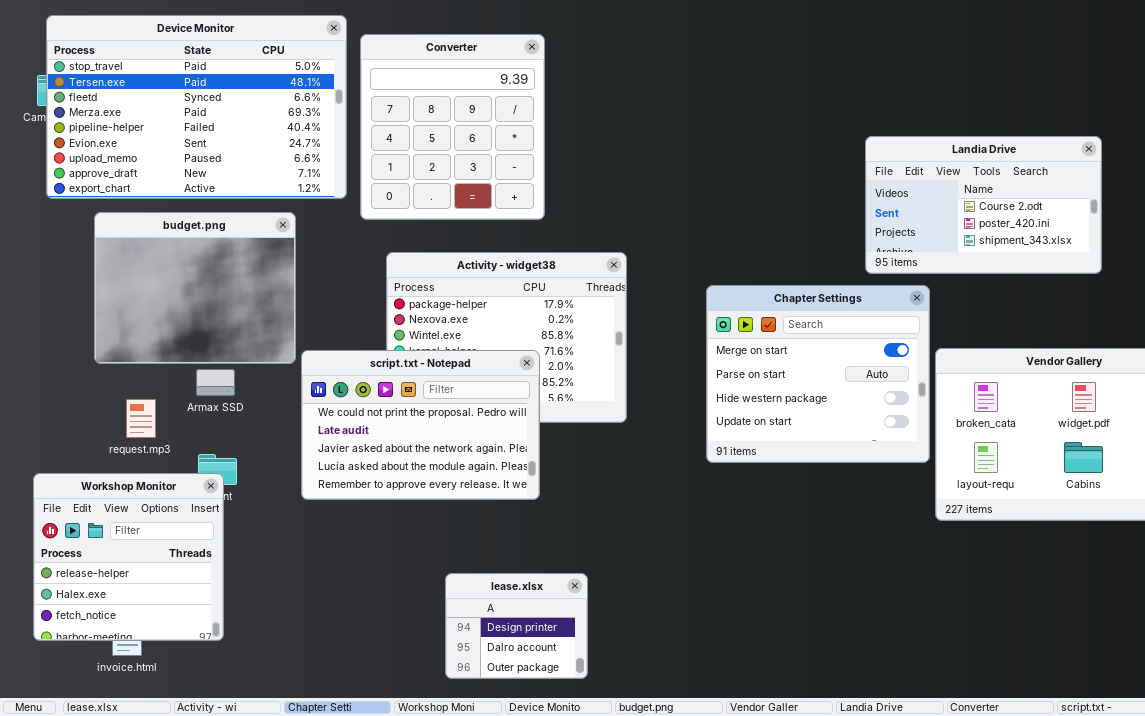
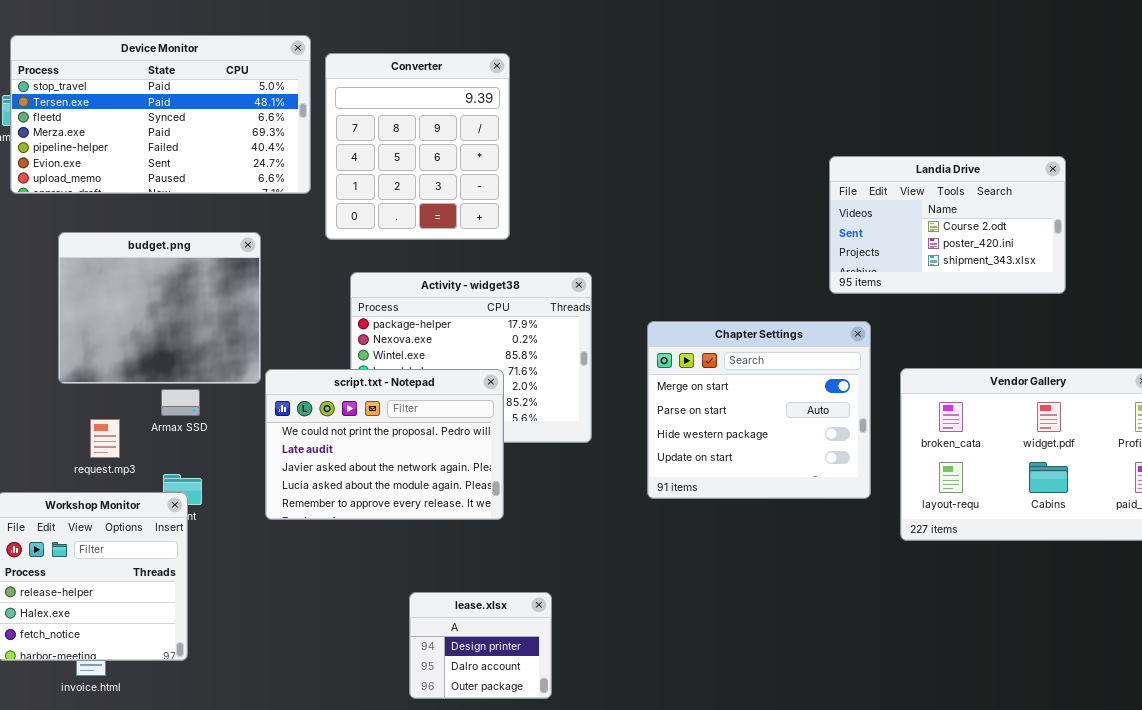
Device Monitor: [46,15,347,199] -> [10,35,311,194], resized
Chapter Settings: [706,285,930,463] -> [647,321,871,499], moved

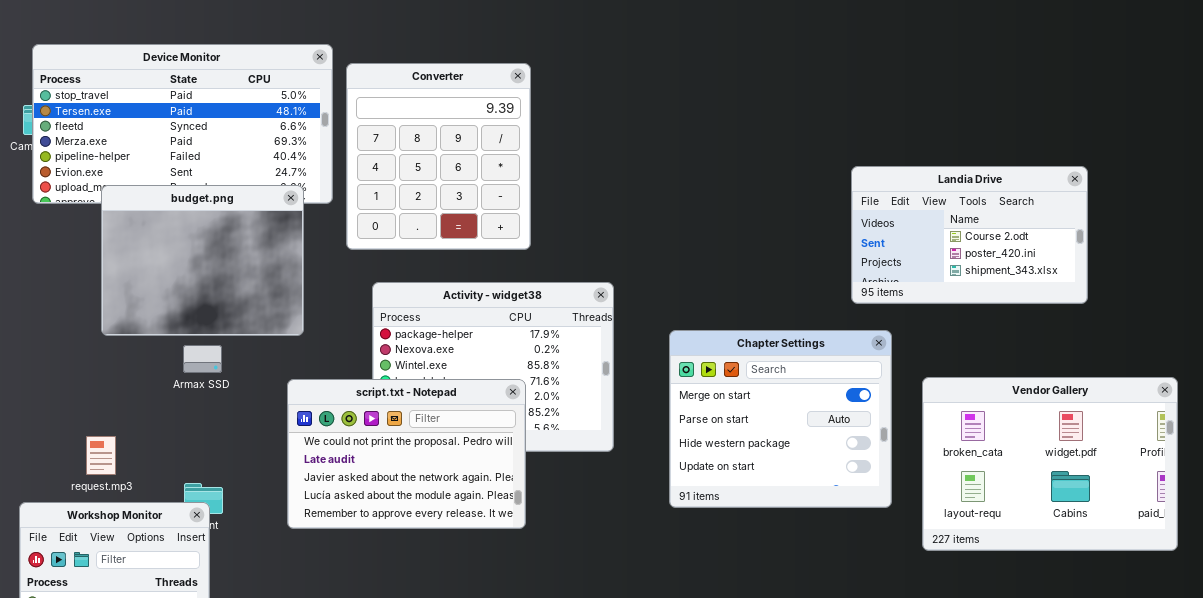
budget.png: [58,232,261,384] -> [101,185,304,336], moved
Armax SSD: [161,389,200,416] -> [183,345,222,373], moved
request.mp3: [90,419,120,458] -> [86,436,116,475], moved

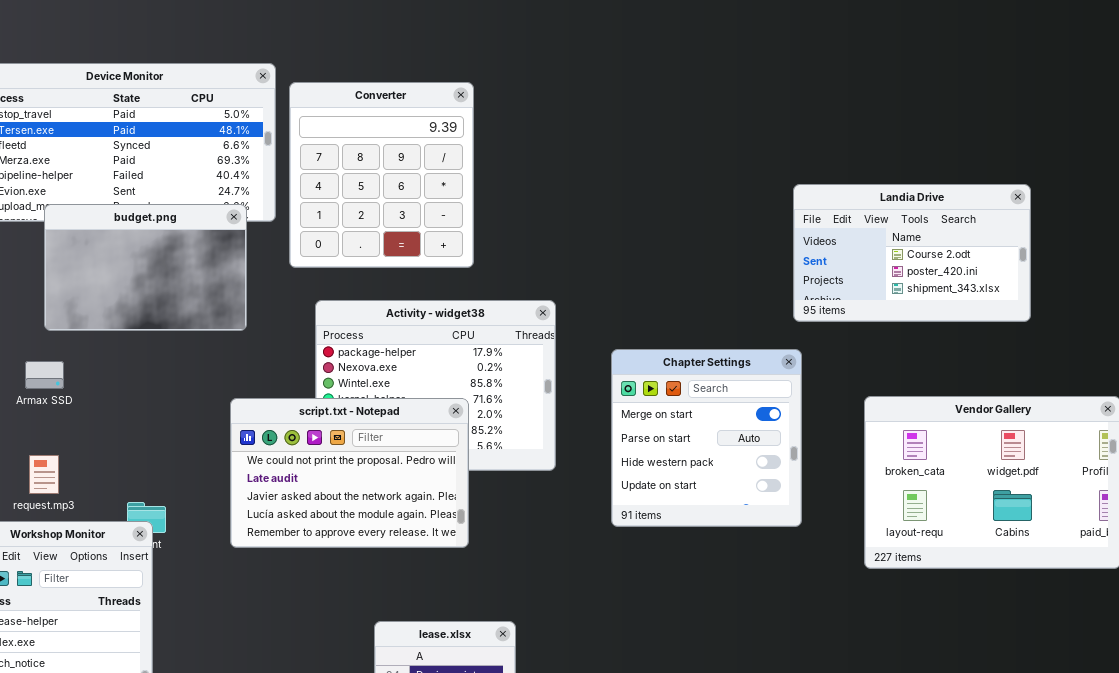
budget.png: [101,185,304,336] -> [44,204,247,331], resized
Chapter Settings: [669,330,892,508] -> [611,349,802,527], resized
Armax SSD: [183,345,222,373] -> [25,361,64,389], moved

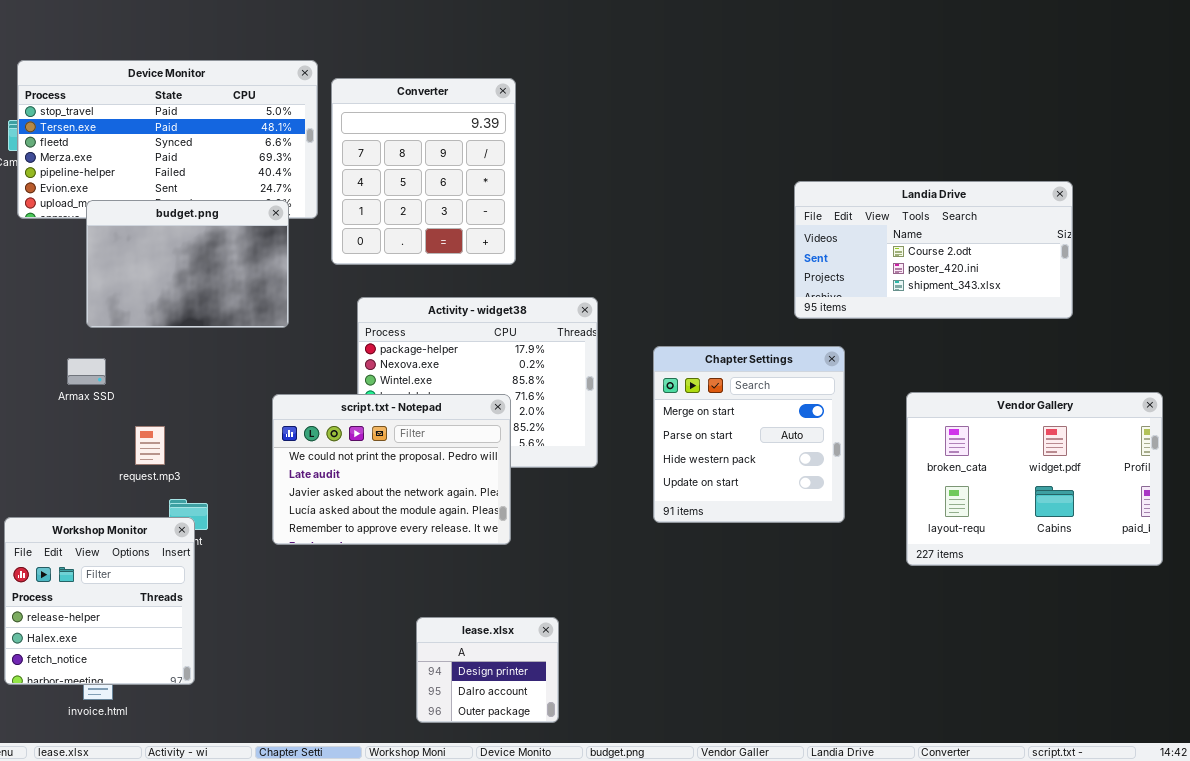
Landia Drive: [793,184,1031,322] -> [794,181,1073,319], resized
request.mp3: [29,455,59,494] -> [135,426,165,465], moved

